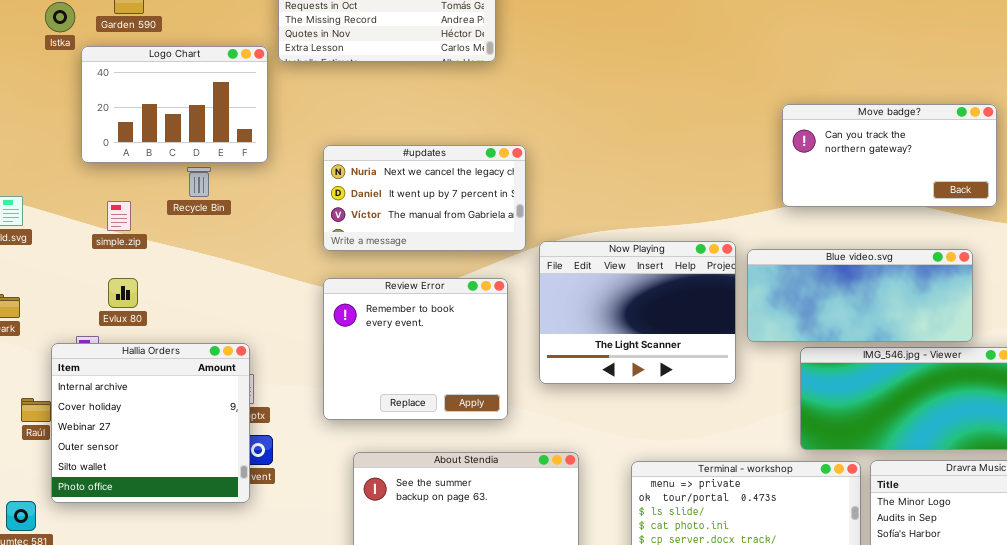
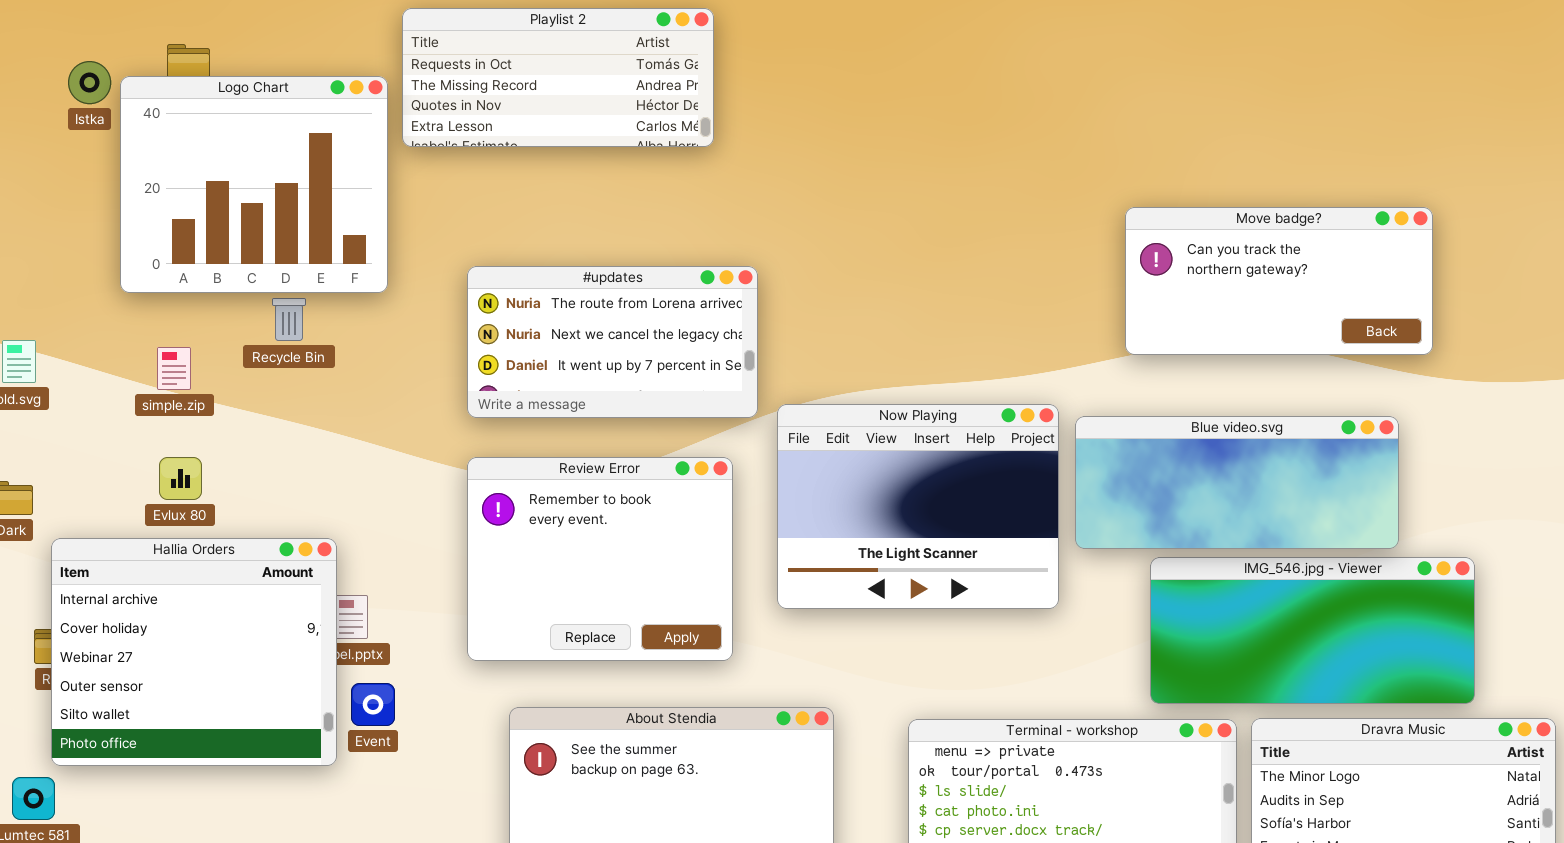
Logo Chart: [81,46,268,163] -> [120,76,388,293], resized
#updates: [323,145,526,251] -> [467,266,758,418], scrolled up 1 row
Hallia Orders: [51,343,250,503] -> [51,538,337,766], moved

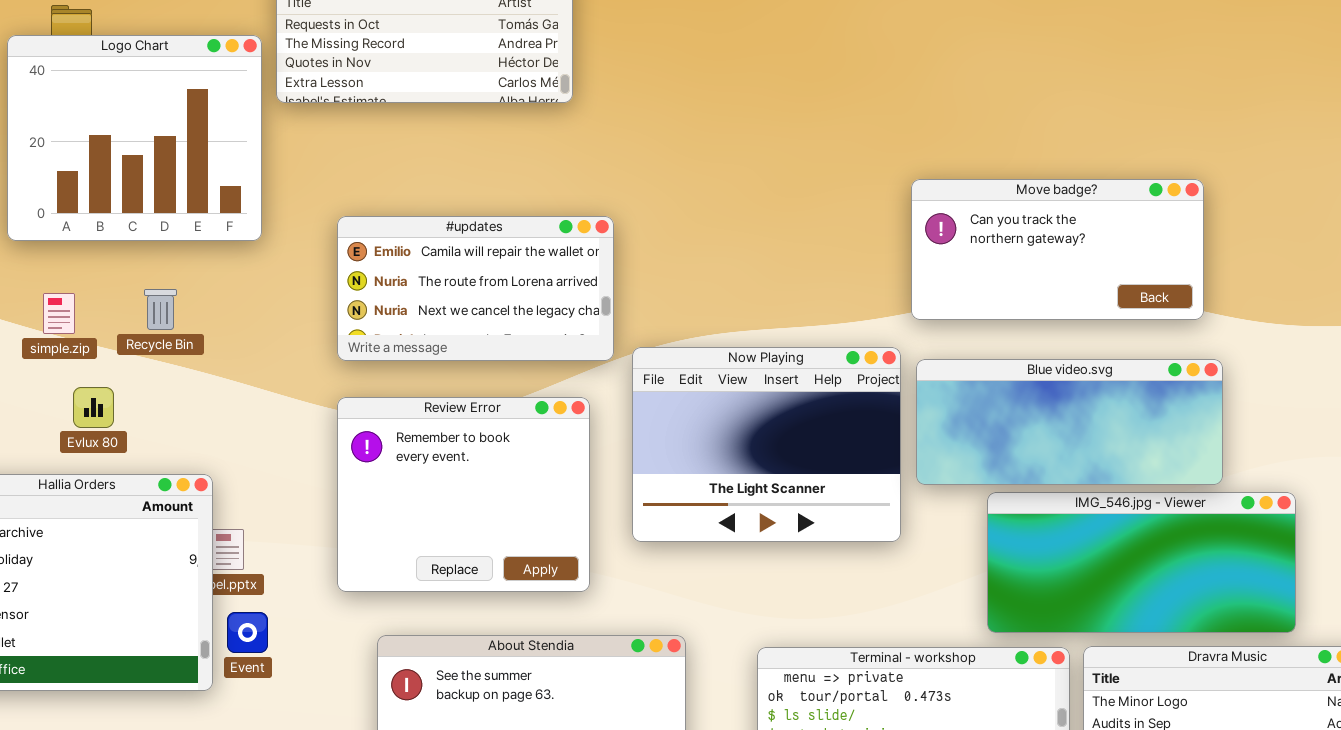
Move badge?: [1125,207,1433,355] -> [911,179,1204,320], moved
#updates: [467,266,758,418] -> [337,216,614,361], scrolled up 1 row
Recycle Bin: [272,298,306,341] -> [144,289,177,330], moved
Evlux 80: [159,457,202,500] -> [73,387,114,428], moved

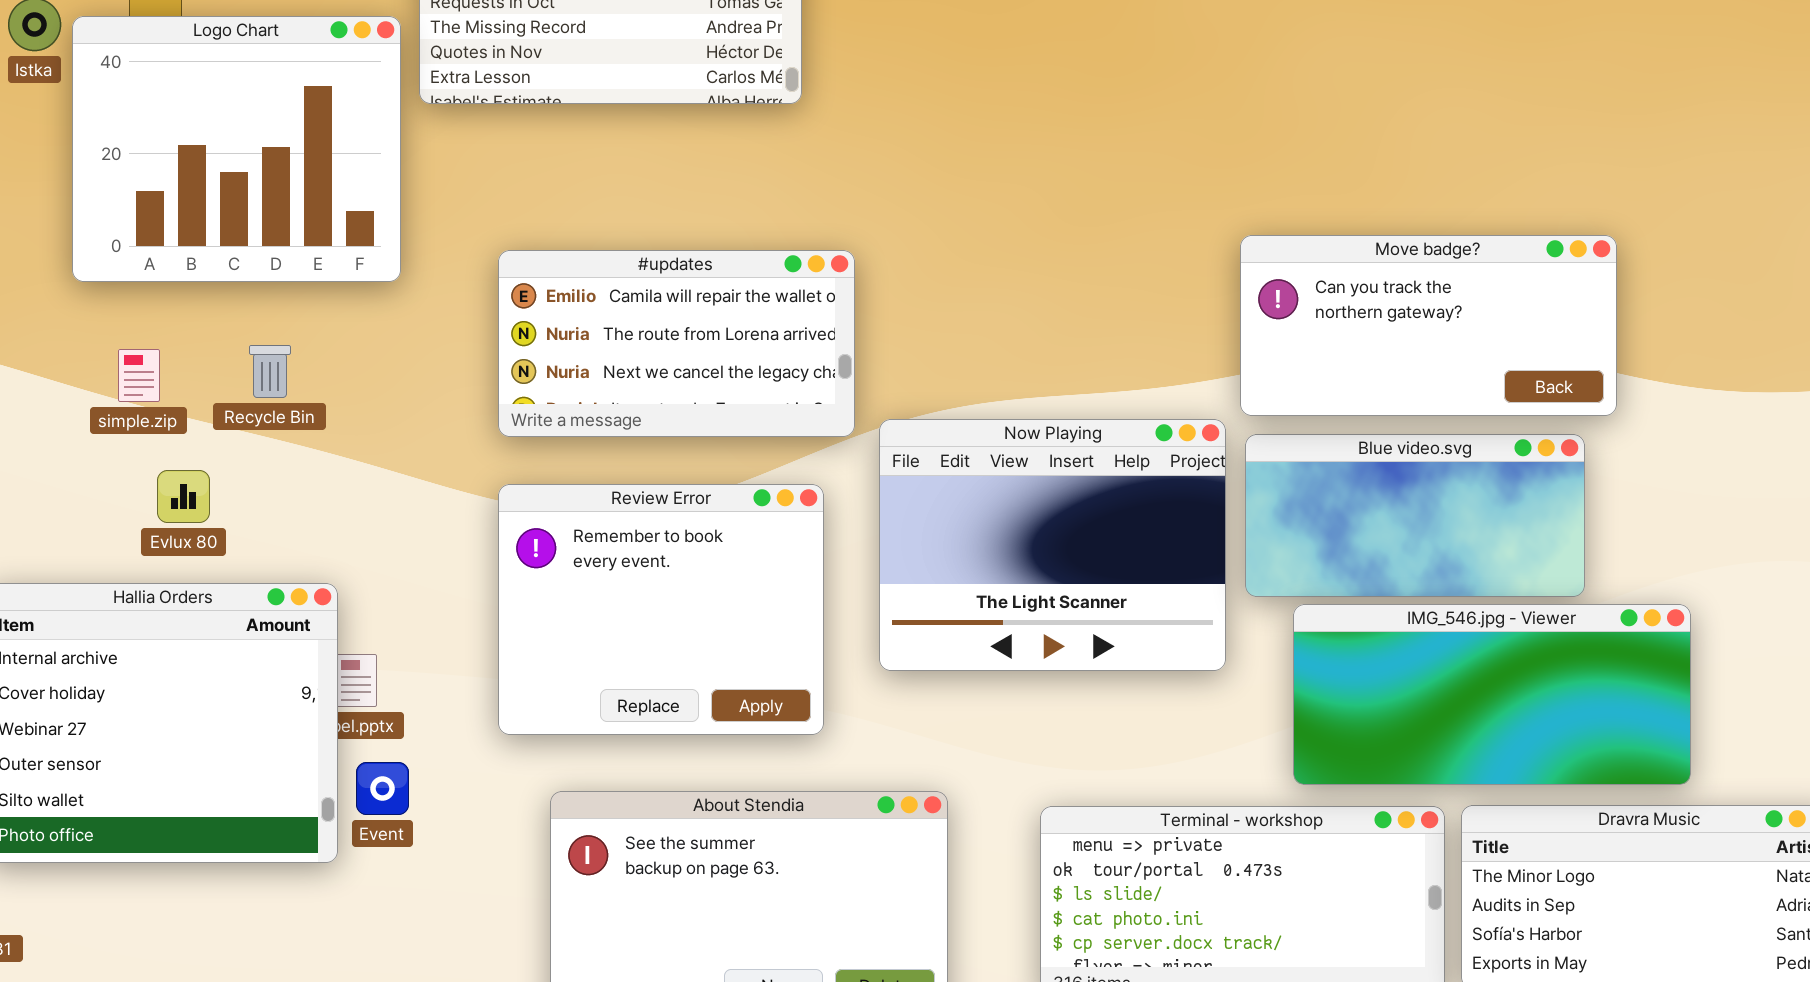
Move badge?: [911,179,1204,320] -> [1240,235,1617,416], moved
Blue video.svg: [916,359,1223,485] -> [1245,434,1585,597], resized
IMG_546.jpg - Viewer: [987,492,1296,633] -> [1293,604,1691,785], moved

